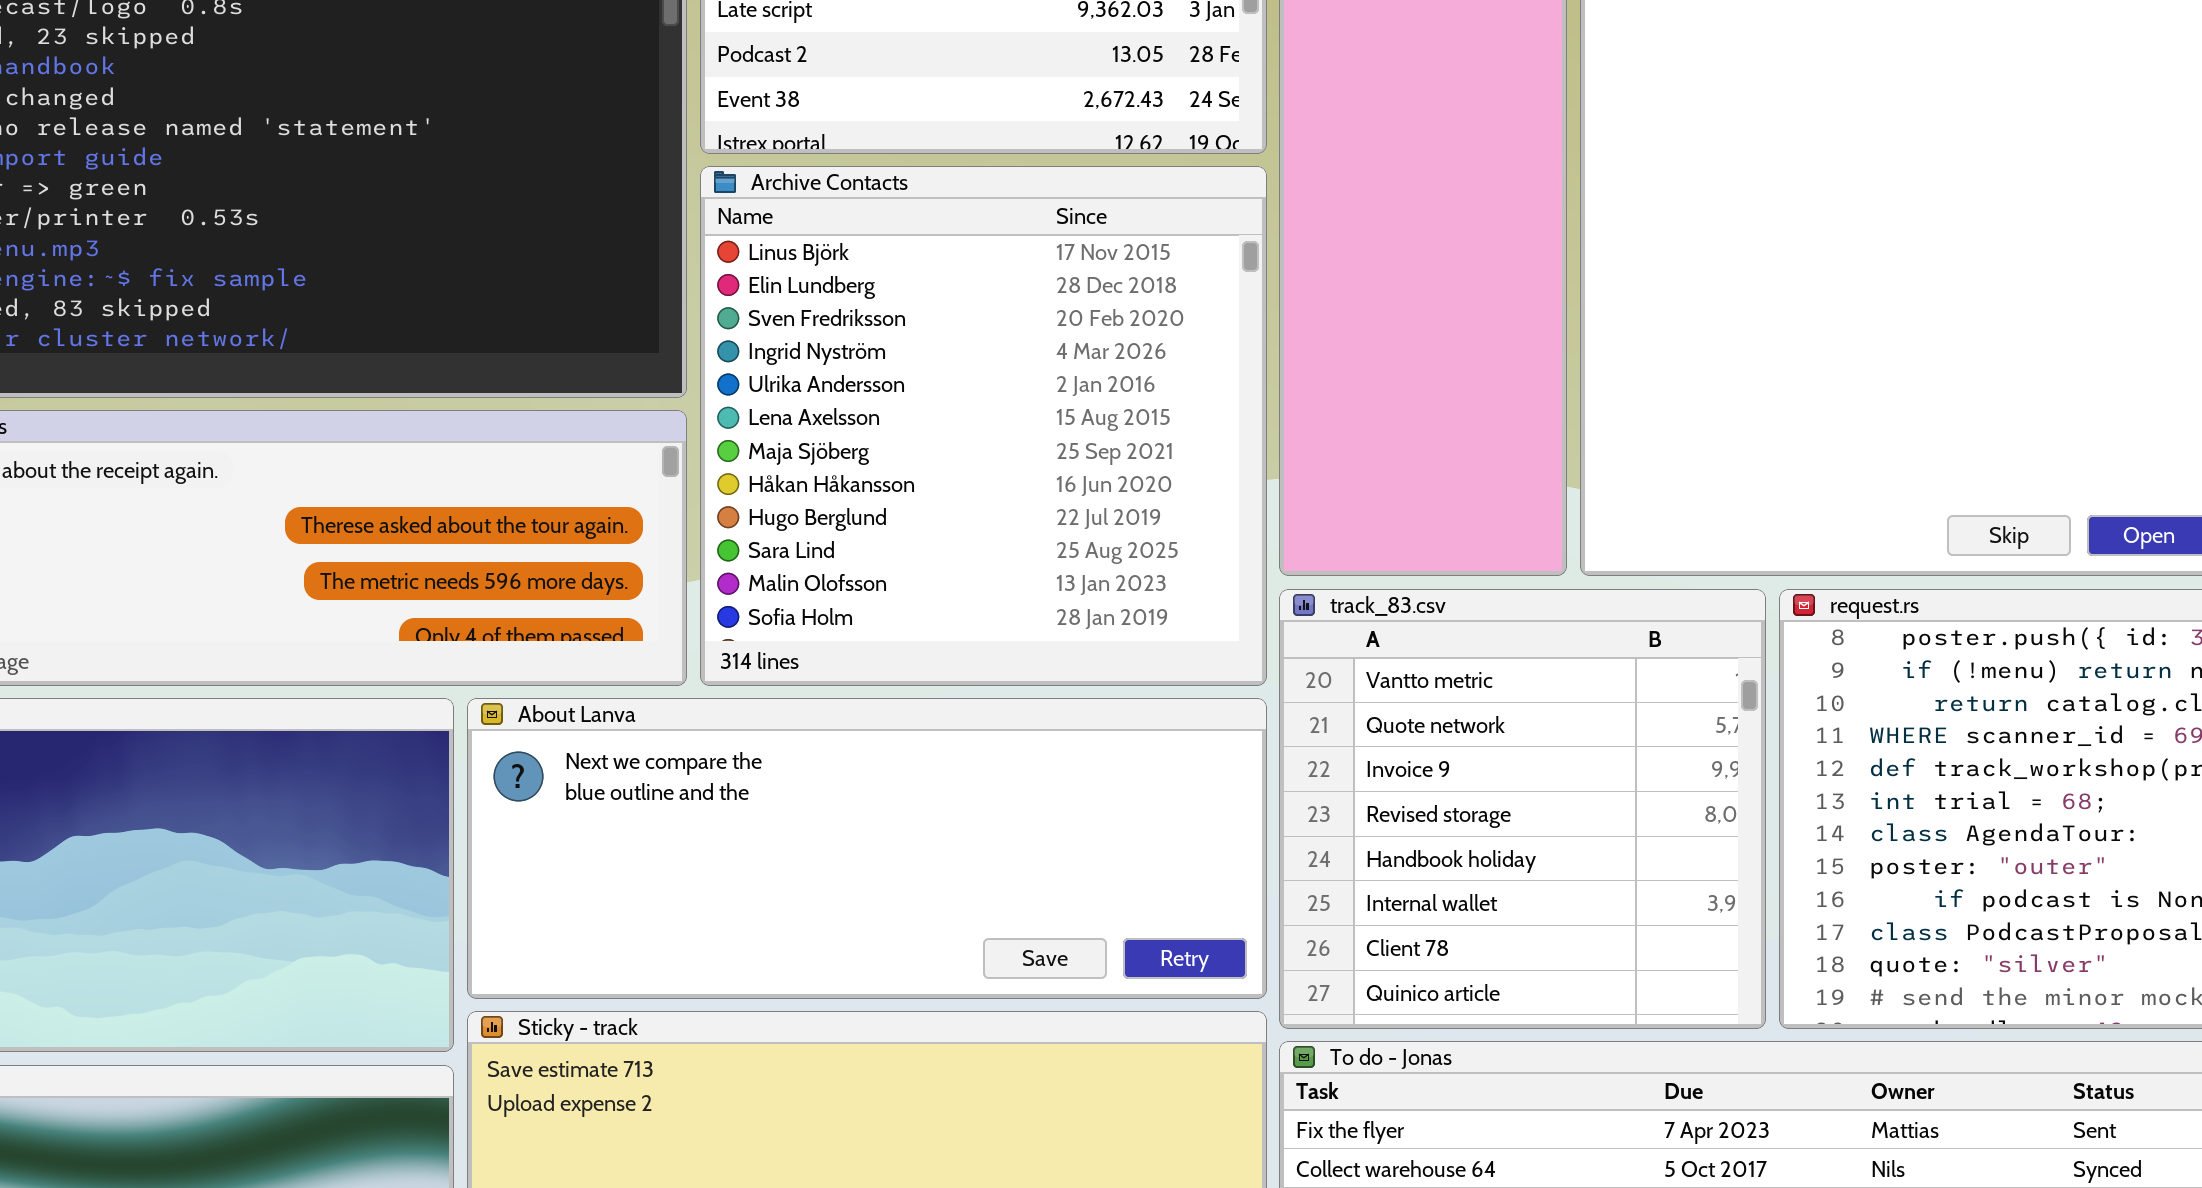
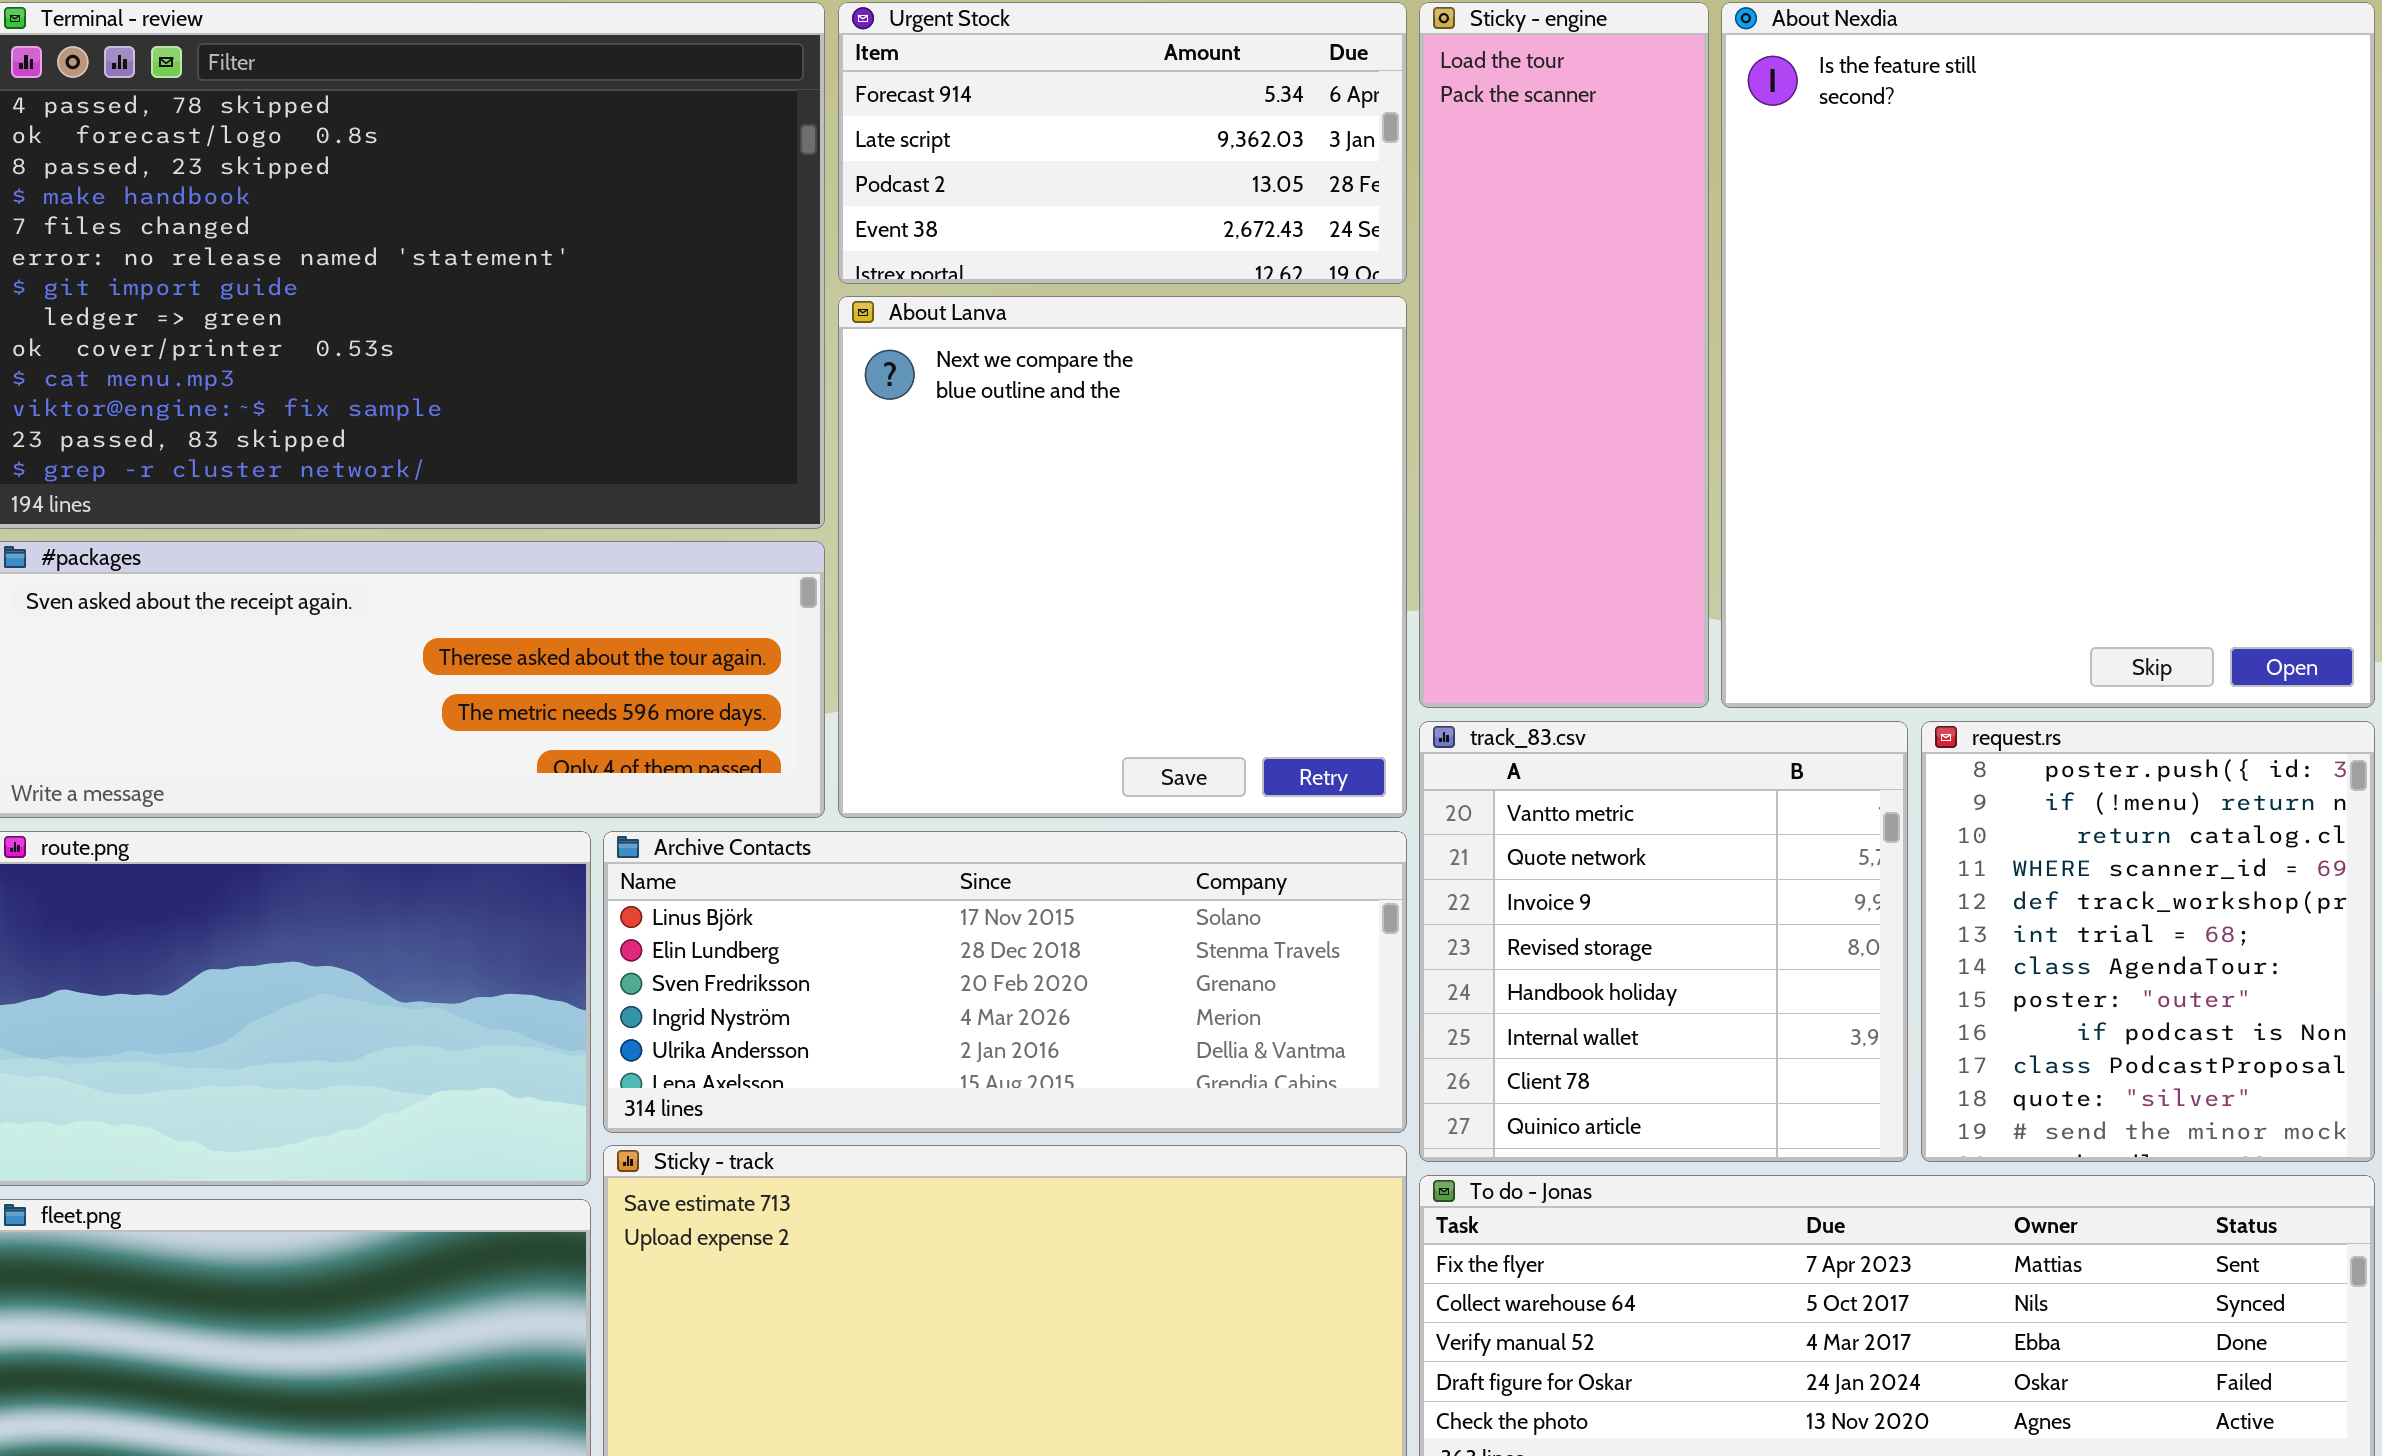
Archive Contacts: [700,166,1267,686] -> [603,831,1407,1133], moved, resized
About Lanva: [467,698,1267,999] -> [838,296,1407,818], moved, resized

